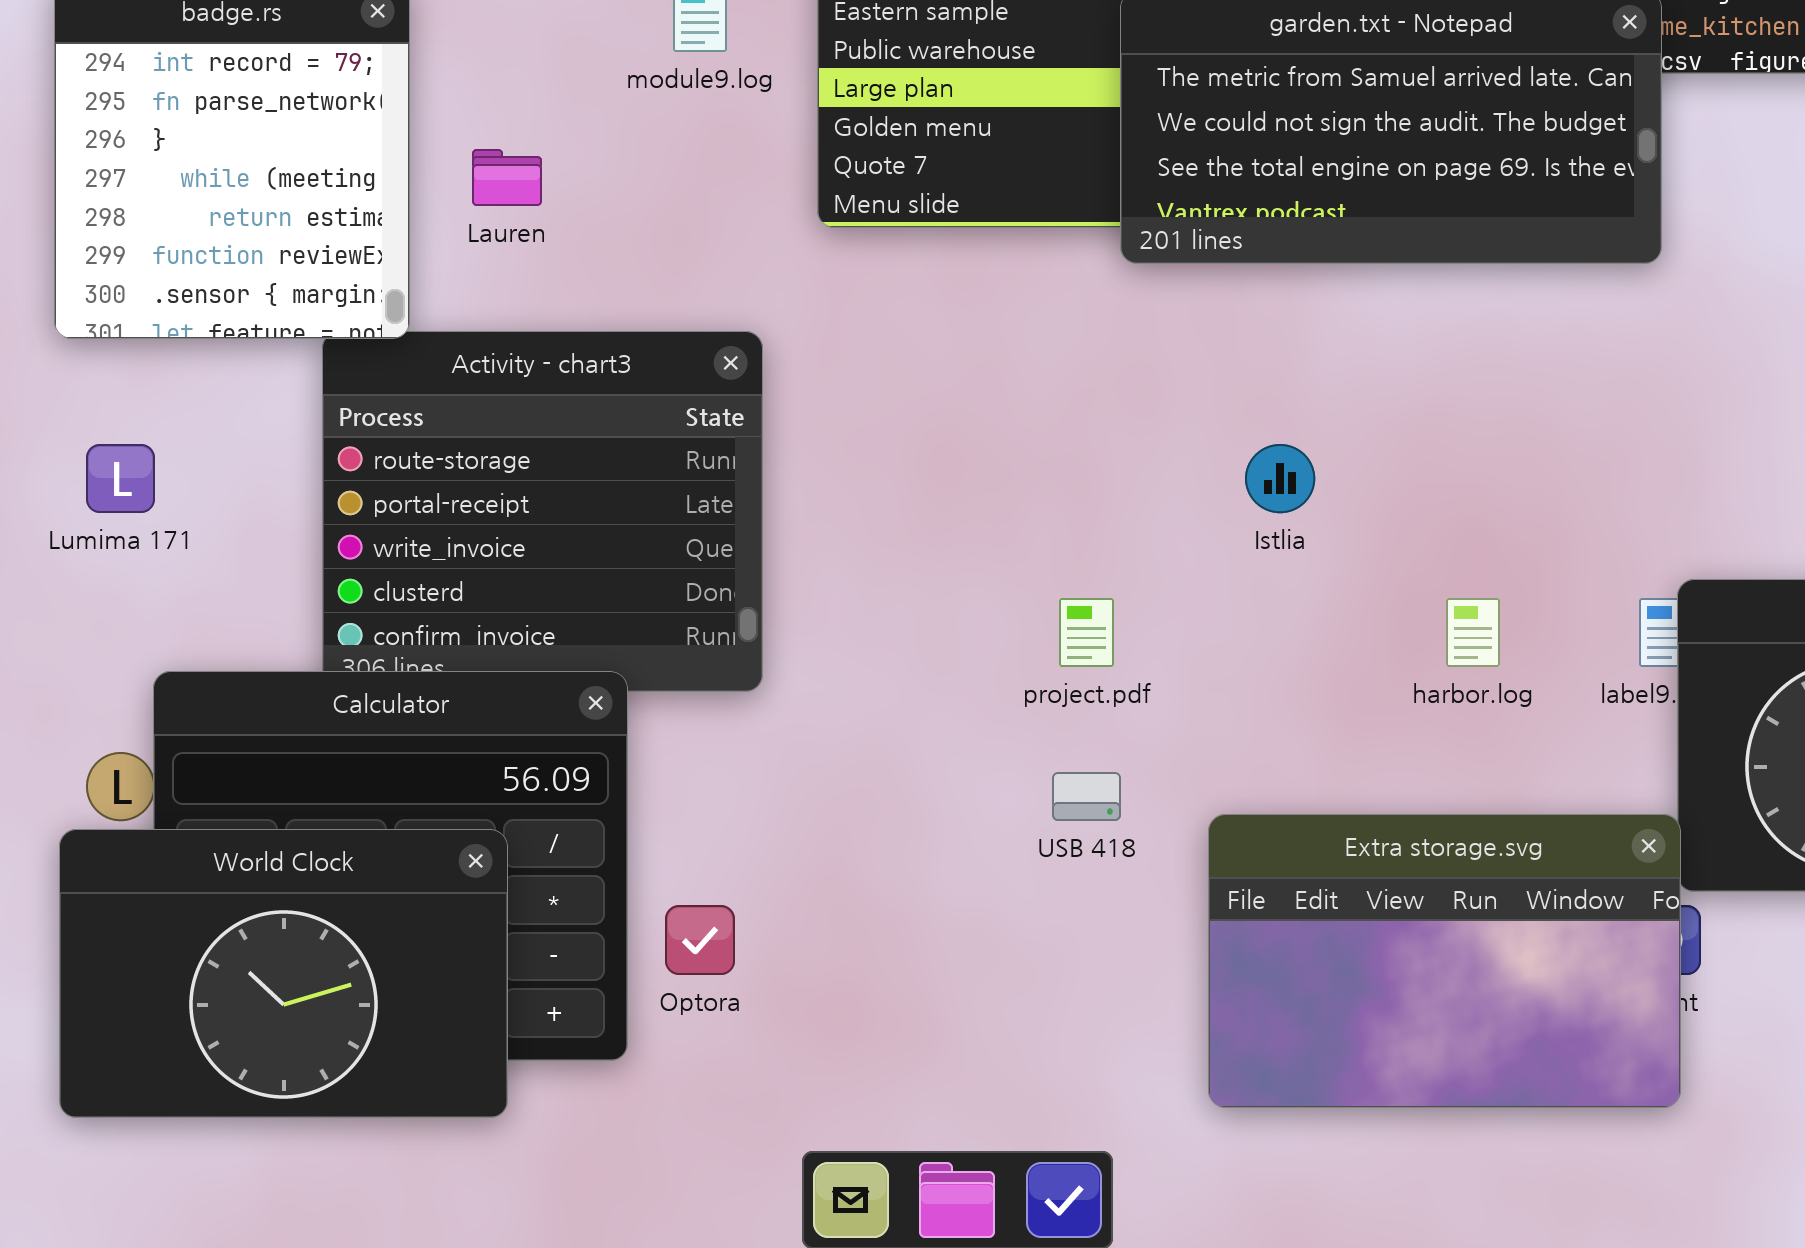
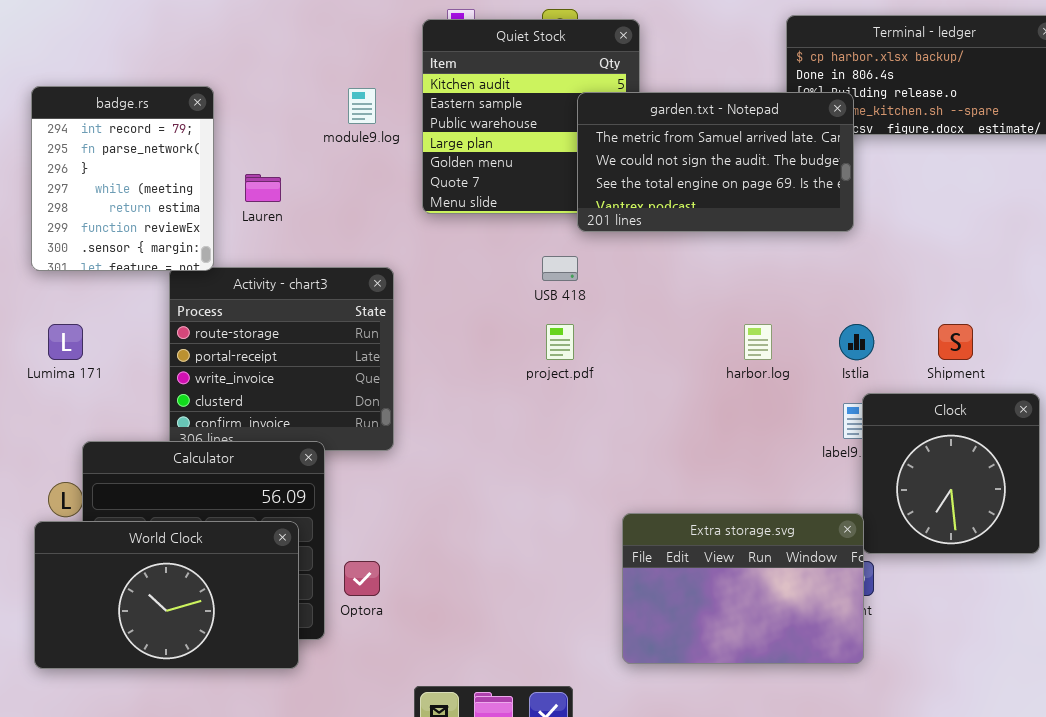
Istlia: [1245,444,1315,513] -> [839,324,874,360], moved
project.pdf: [1059,598,1114,667] -> [546,324,574,360], moved
harbor.log: [1446,598,1500,667] -> [744,324,772,360], moved
USB 418: [1052,772,1121,821] -> [542,256,578,281], moved
World Clock: [59,829,508,1118] -> [34,521,299,669], resized

